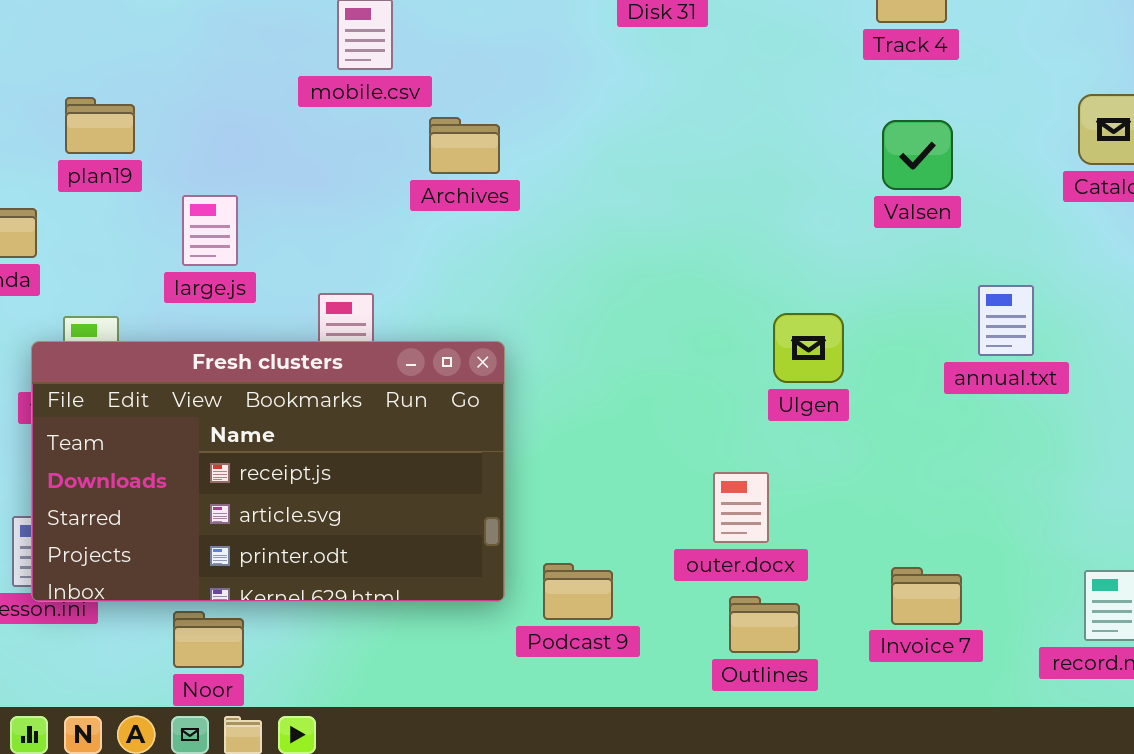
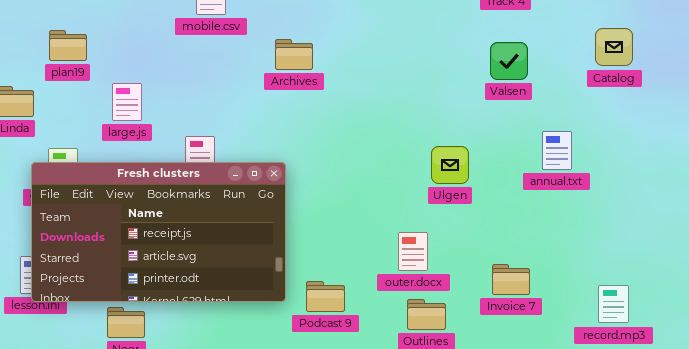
Archives: [429,117,500,174] -> [275,39,313,70], moved
Invoice 7: [891,567,962,625] -> [492,264,530,295], moved

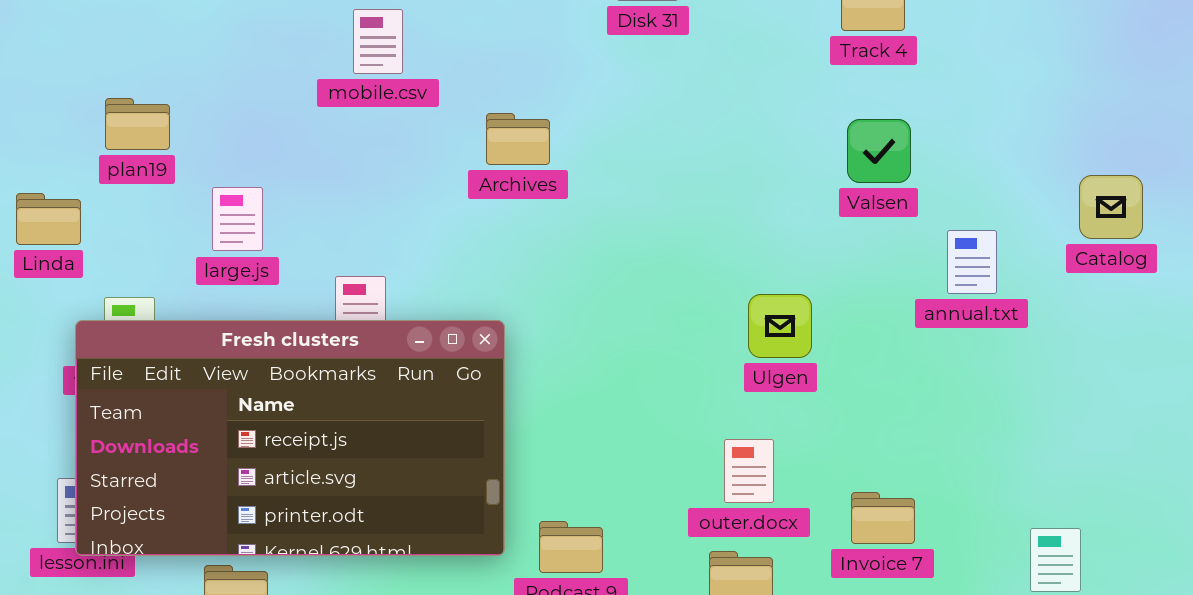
Catalog: [595,28,633,66] -> [1079,175,1143,239], moved
annual.txt: [542,131,572,170] -> [947,230,997,294], moved
outer.docx: [398,232,428,271] -> [724,439,774,503], moved

